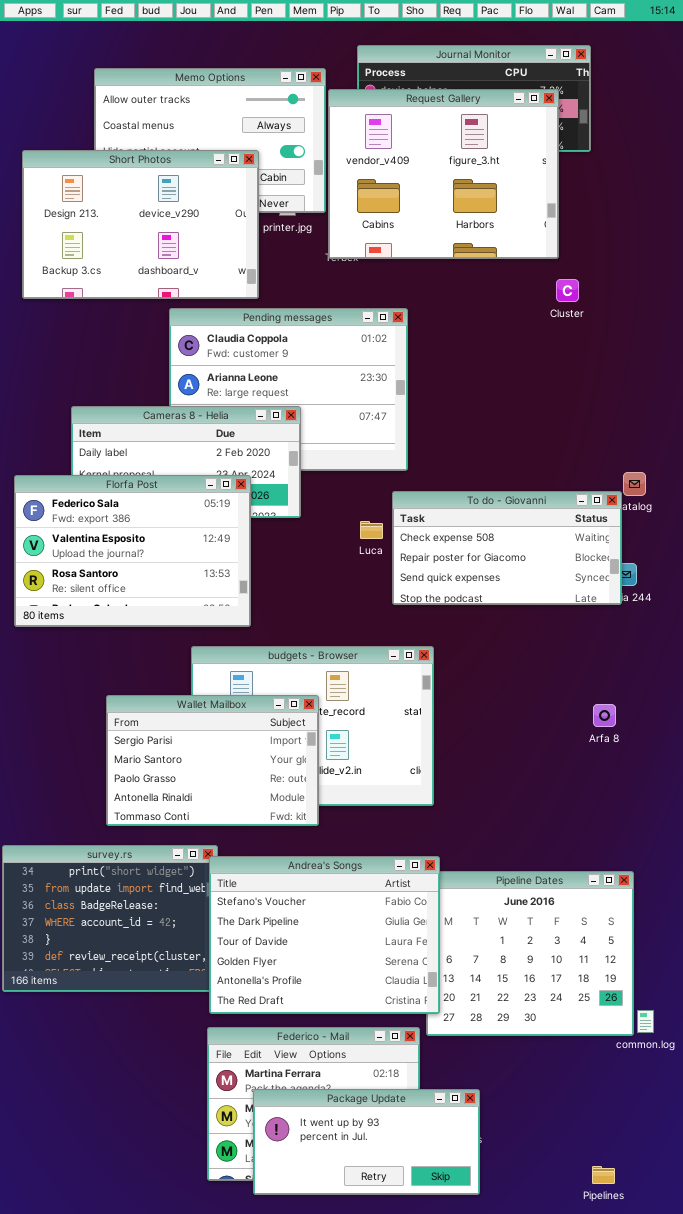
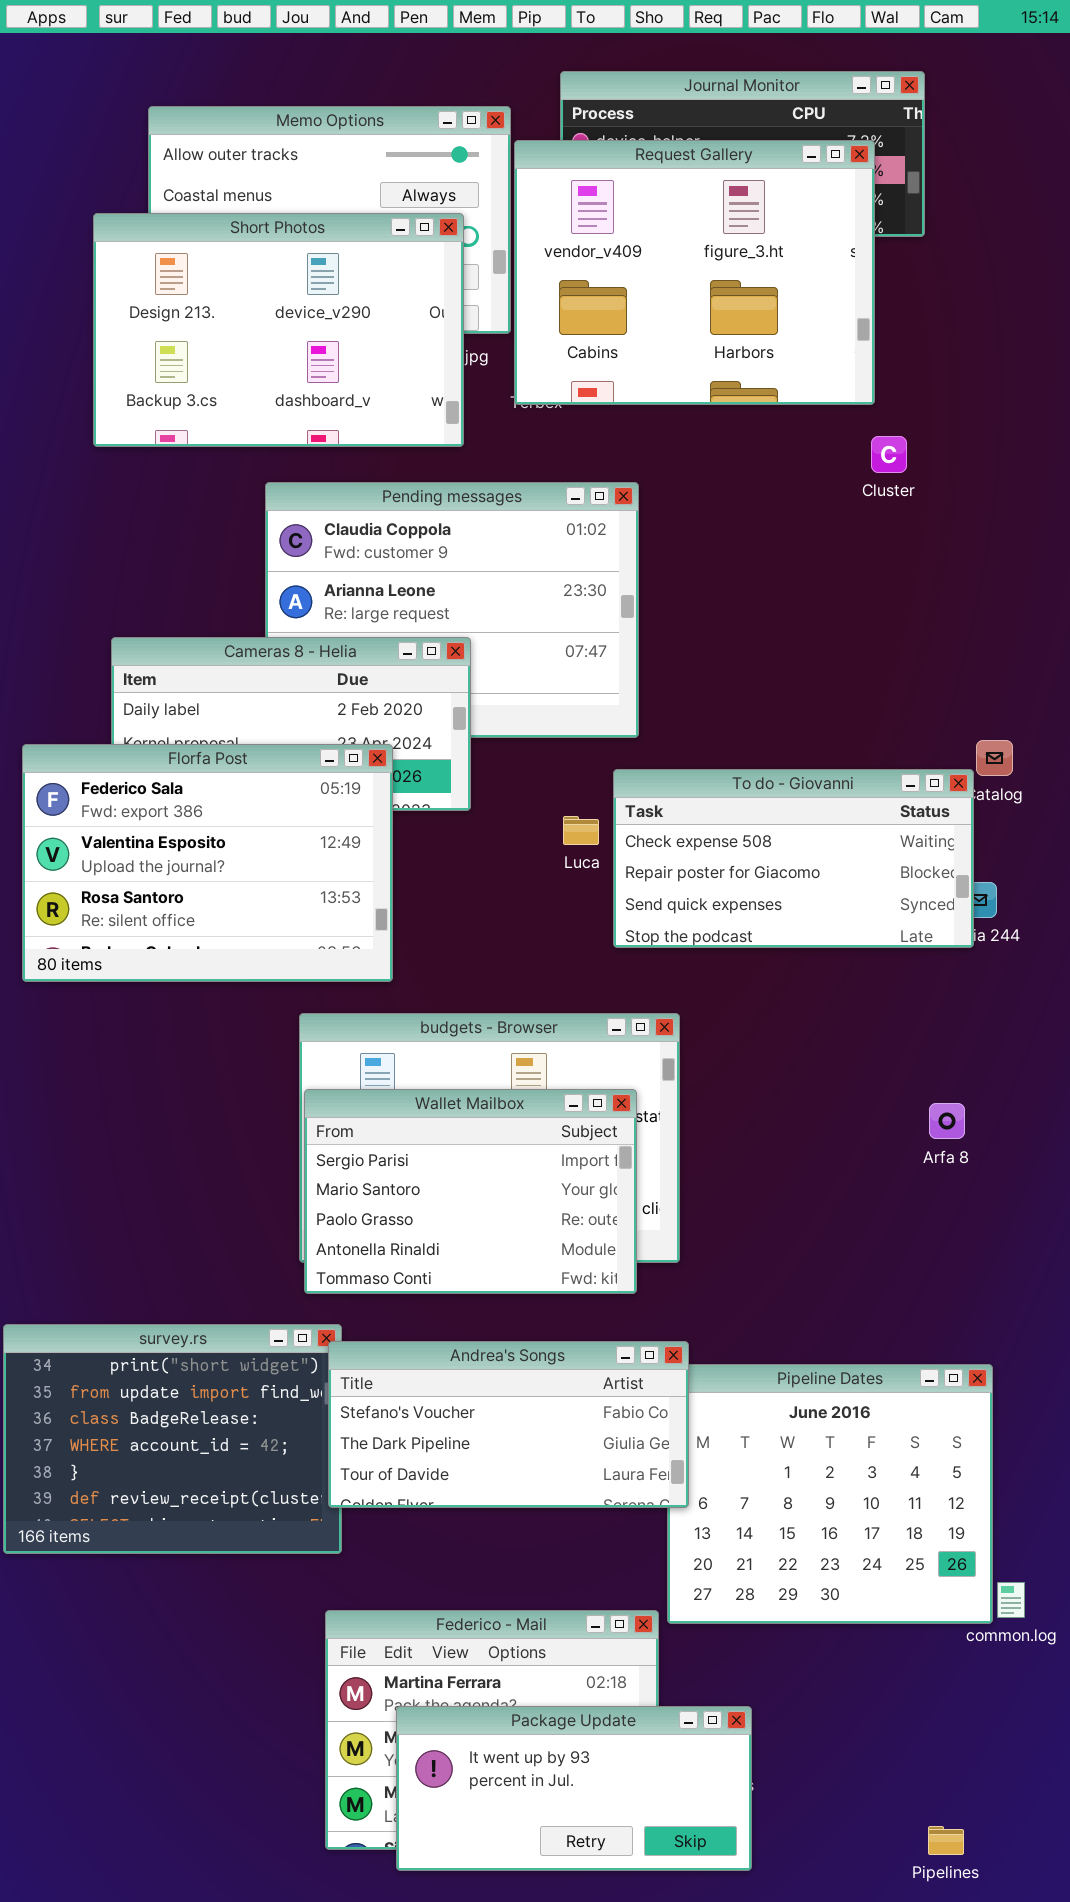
Short Photos: [22,150,259,299] -> [93,213,464,447], moved
Wallet Mailbox: [106,695,319,826] -> [304,1089,637,1294], moved
Andrea's Songs: [209,856,440,1014] -> [328,1341,689,1508], resized

